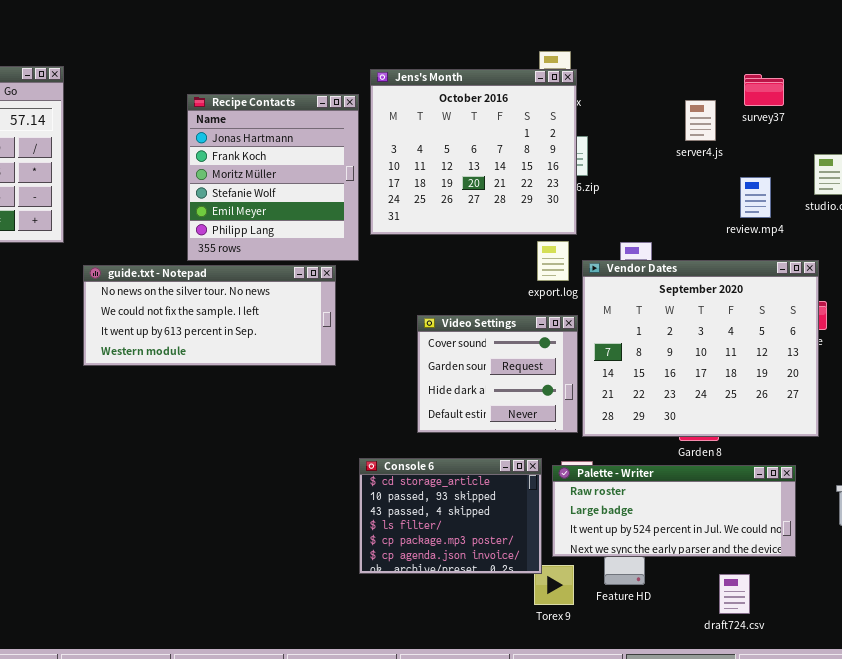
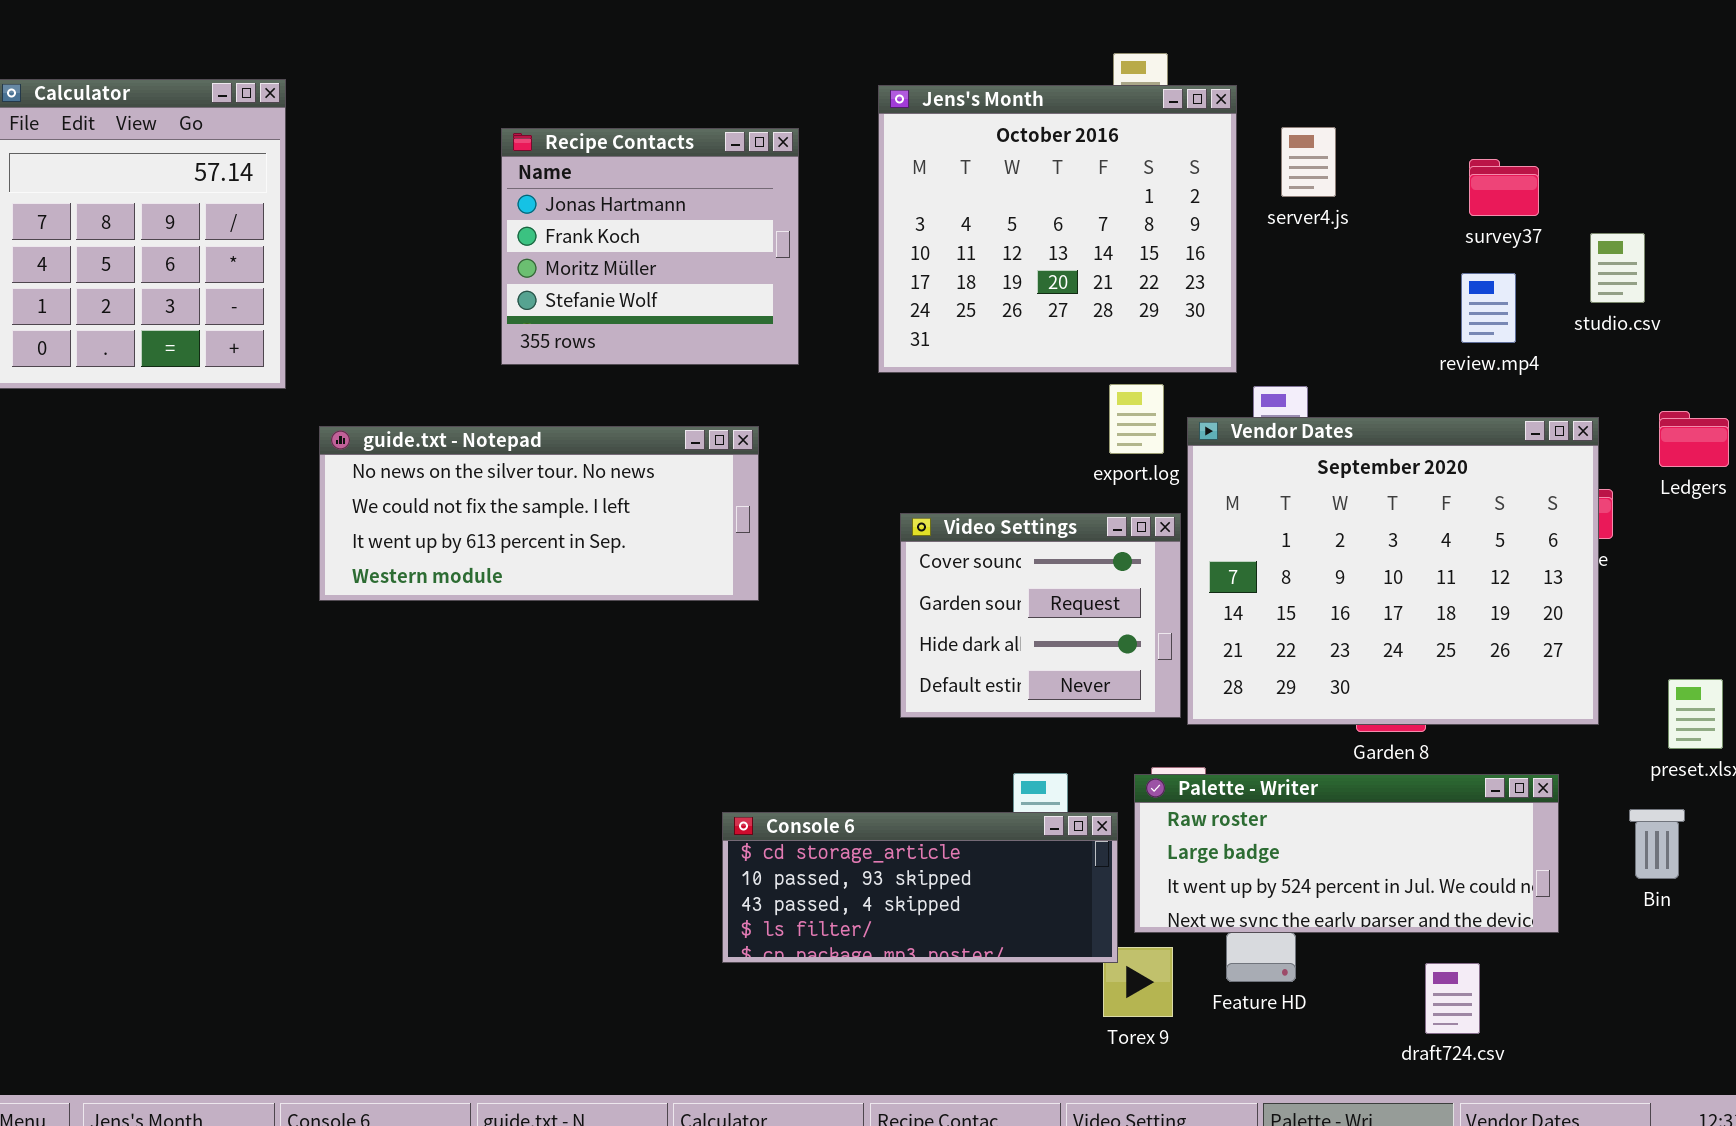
Jens's Month: [370,69,577,235] -> [878,85,1237,373], moved
survey37: [744,74,784,106] -> [1469,159,1539,216], moved
Recipe Contacts: [187,94,359,261] -> [501,128,799,365], resized
server4.js: [685,100,716,141] -> [1281,127,1336,197], moved
Console 6: [359,458,542,574] -> [722,812,1118,963], resized

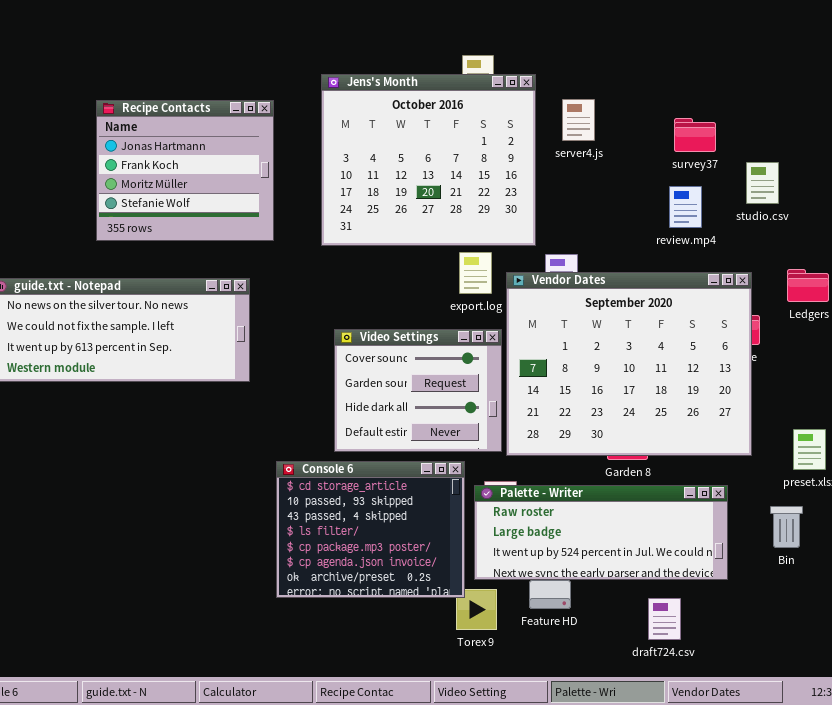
Console 6: [722,812,1118,963] -> [276,461,465,598], resized

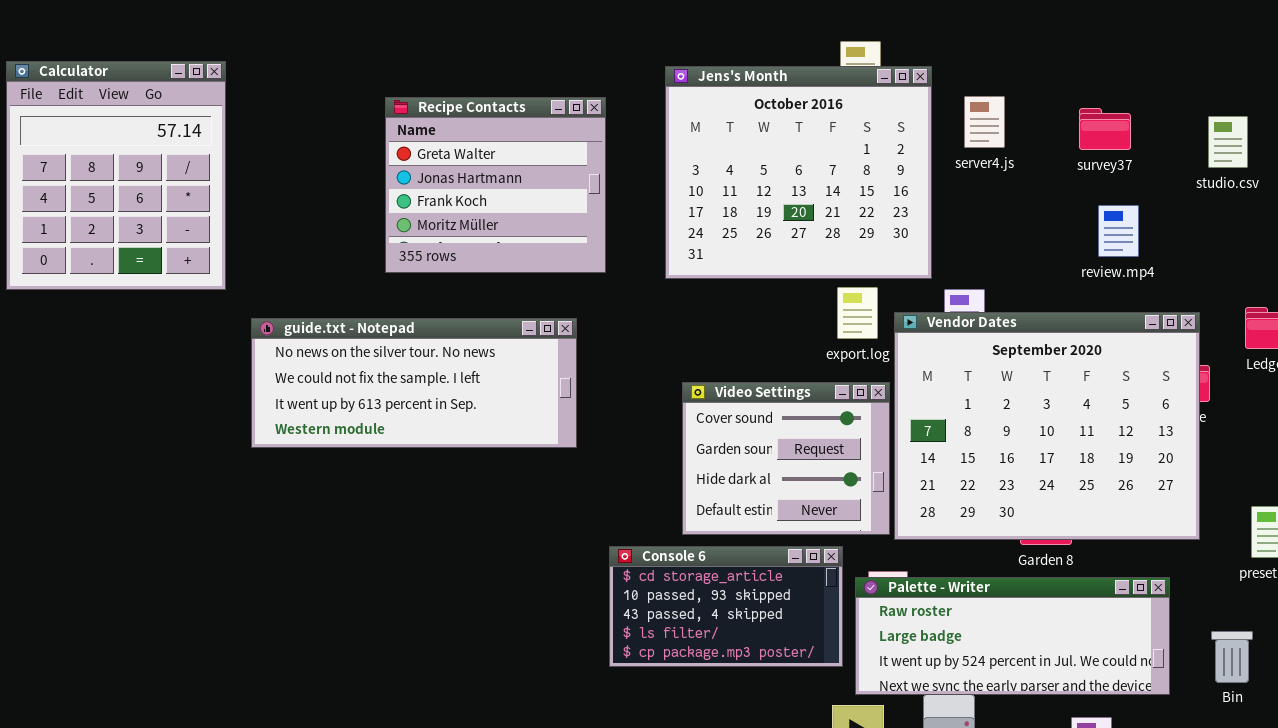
Recipe Contacts: [96,100,274,241] -> [385,97,606,273], scrolled up 1 row
survey37: [674,118,716,152] -> [1079,108,1131,150], moved
studio.csv: [746,162,779,204] -> [1208,116,1248,168], moved
Console 6: [276,461,465,598] -> [609,546,843,667], resized
Bin: [770,506,803,548] -> [1211,631,1253,683], moved

